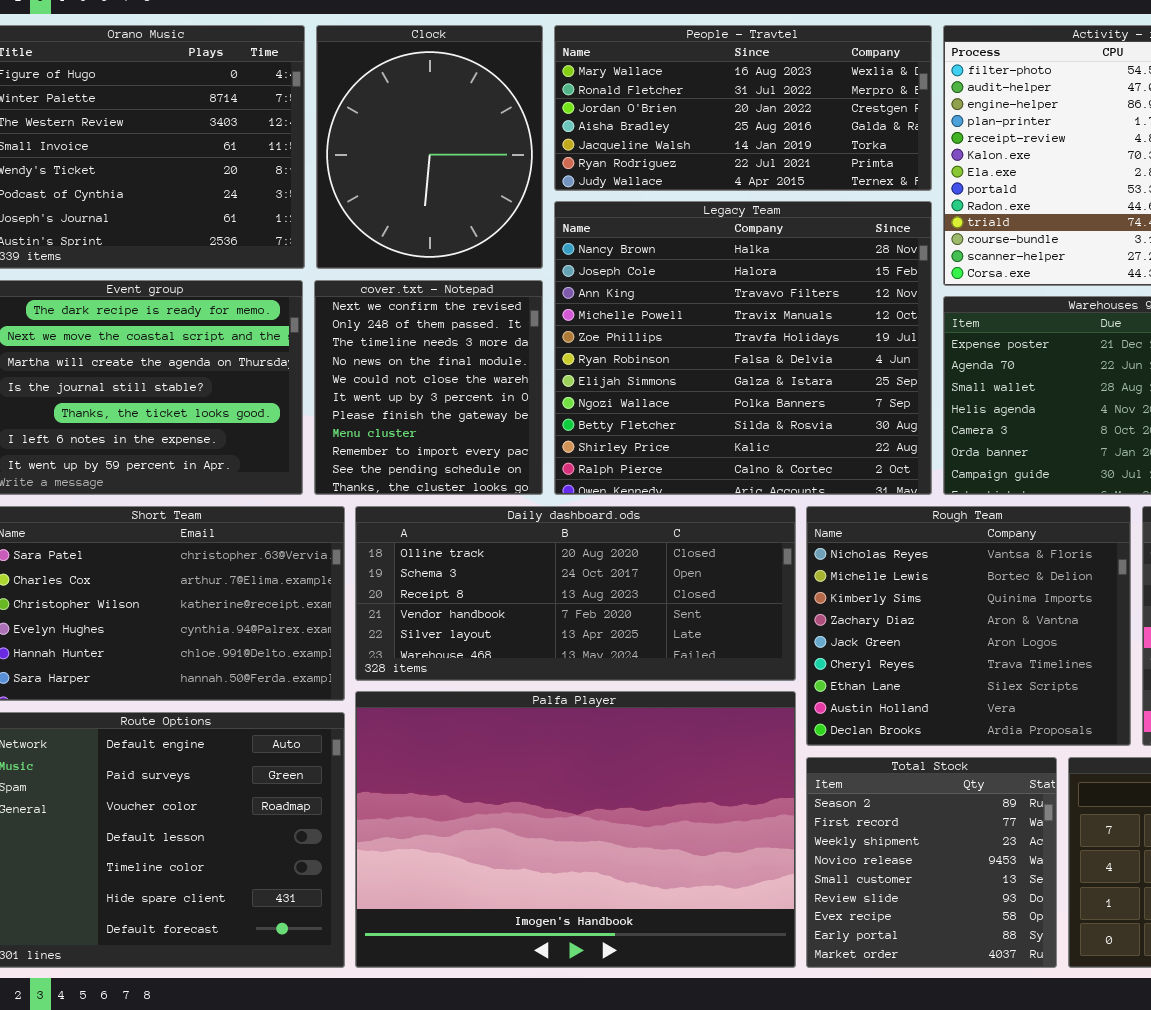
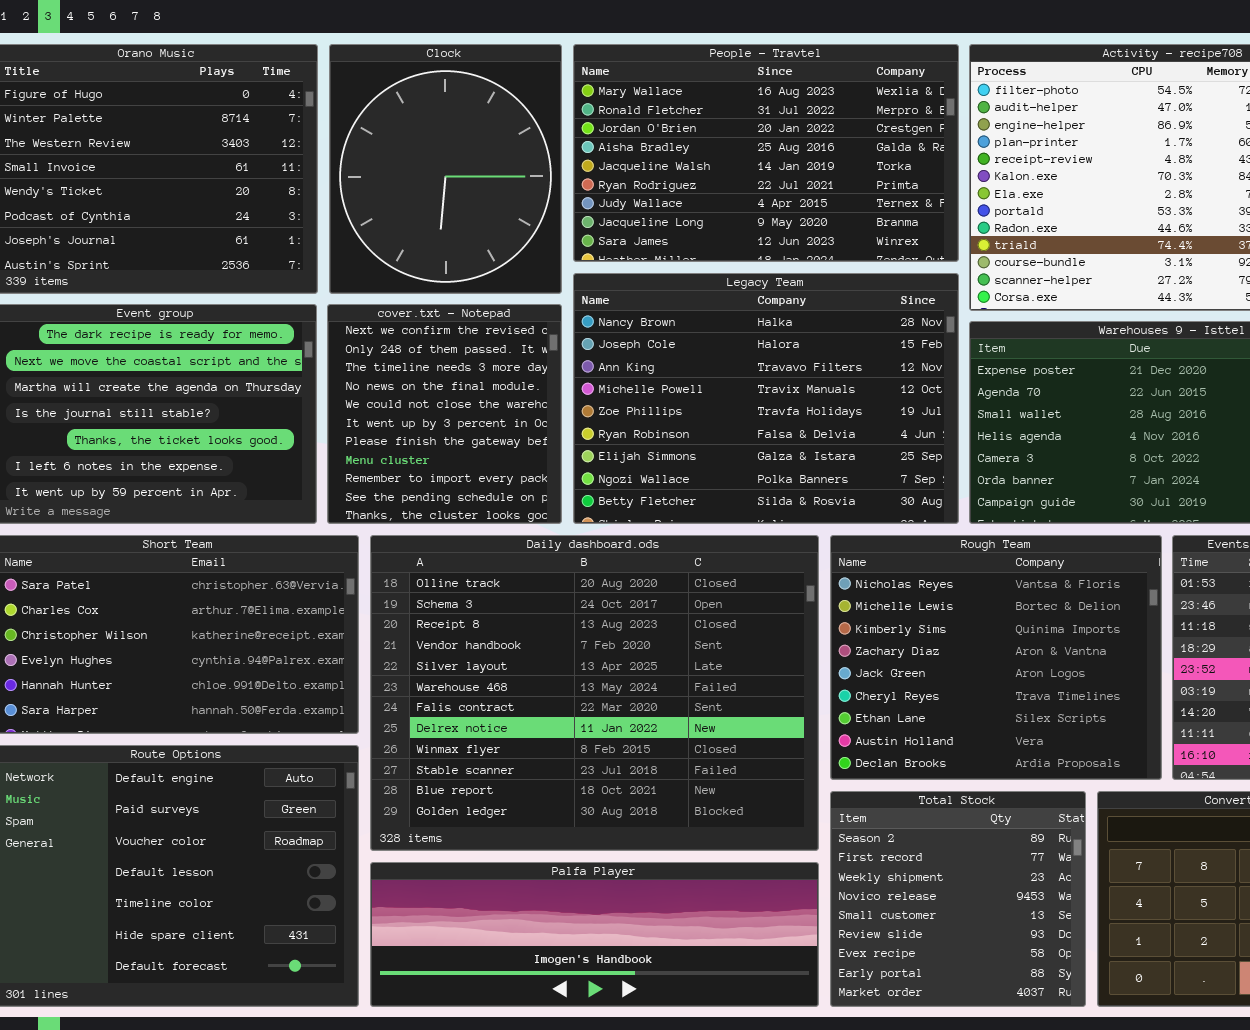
People - Travtel: [554,25,932,191] -> [573,44,959,262], resized
Legacy Team: [554,201,932,495] -> [573,273,959,524], resized
Daily dashboard.ods: [355,506,796,681] -> [370,535,819,851], resized
Palfa Player: [355,691,796,968] -> [370,862,819,1007], resized

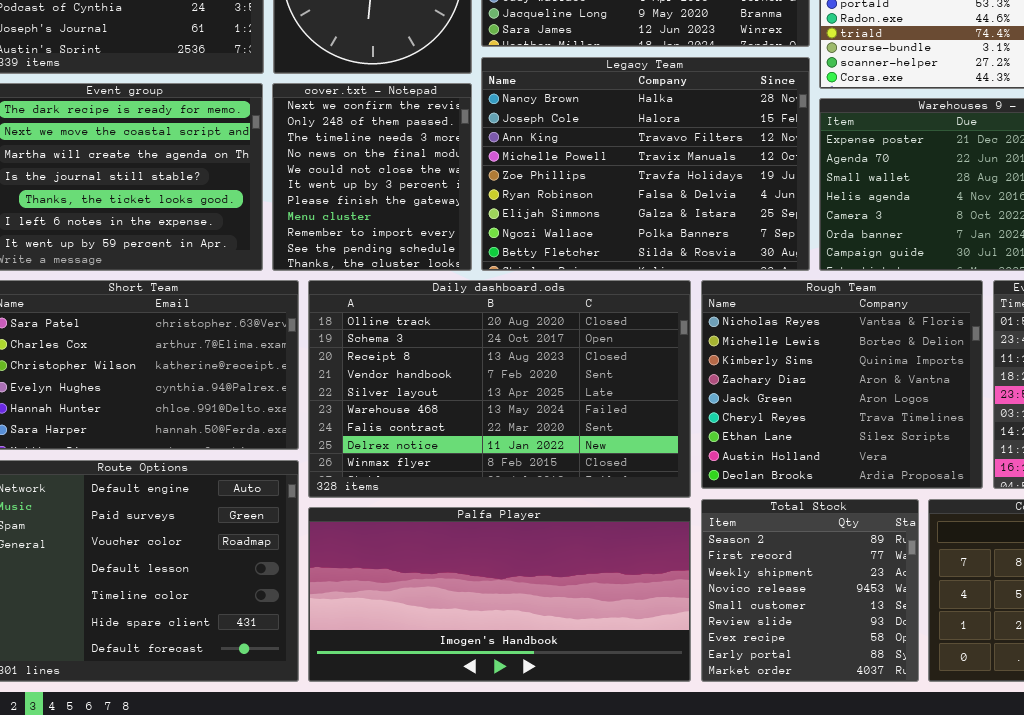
Daily dashboard.ods: [370,535,819,851] -> [308,280,691,498], resized
Palfa Player: [370,862,819,1007] -> [308,507,691,682], resized

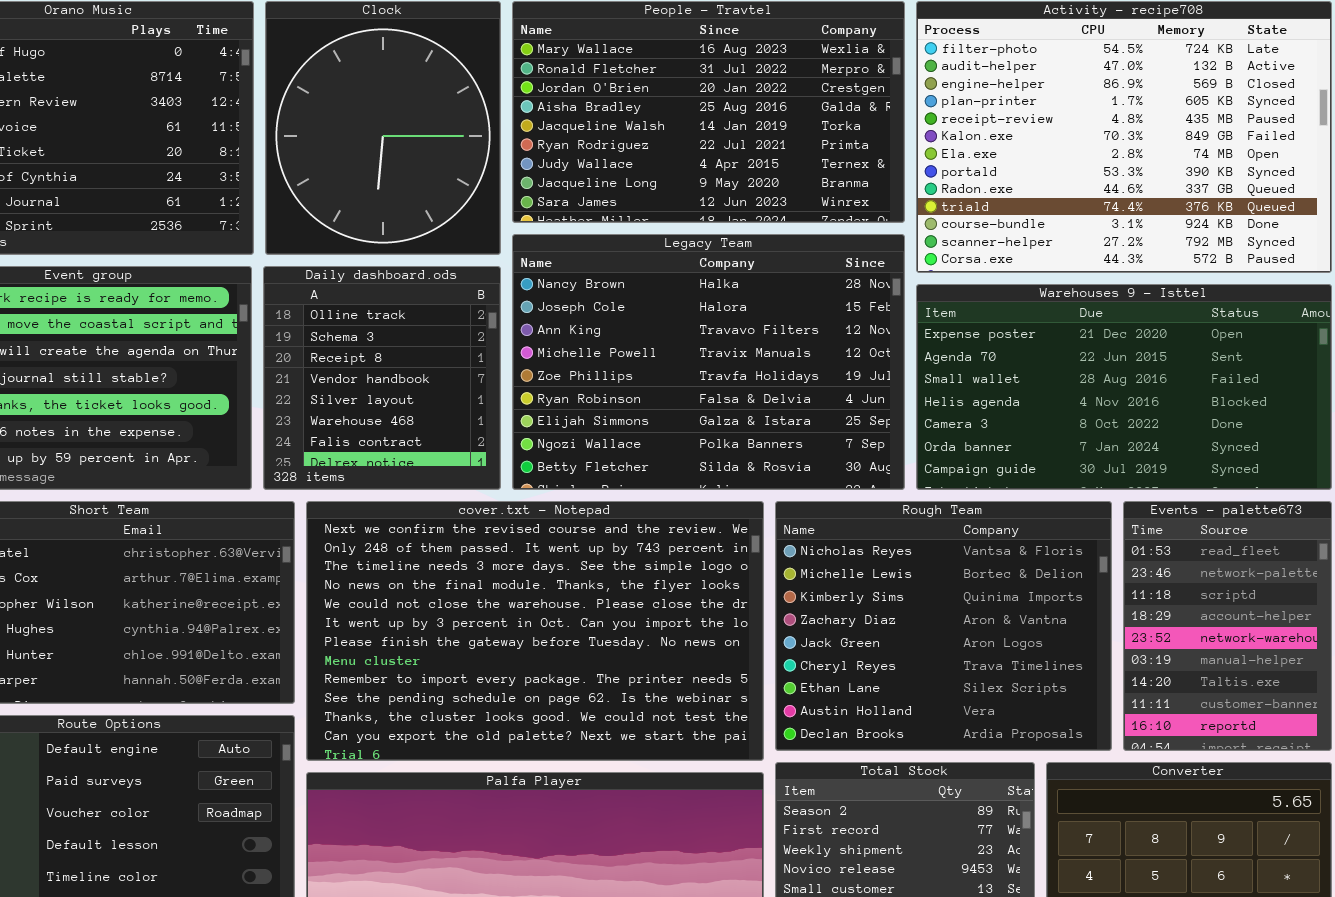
cover.txt - Notepad: [272,83,472,271] -> [306,501,764,761], moved, resized
Daily dashboard.ods: [308,280,691,498] -> [263,266,501,490], moved, resized

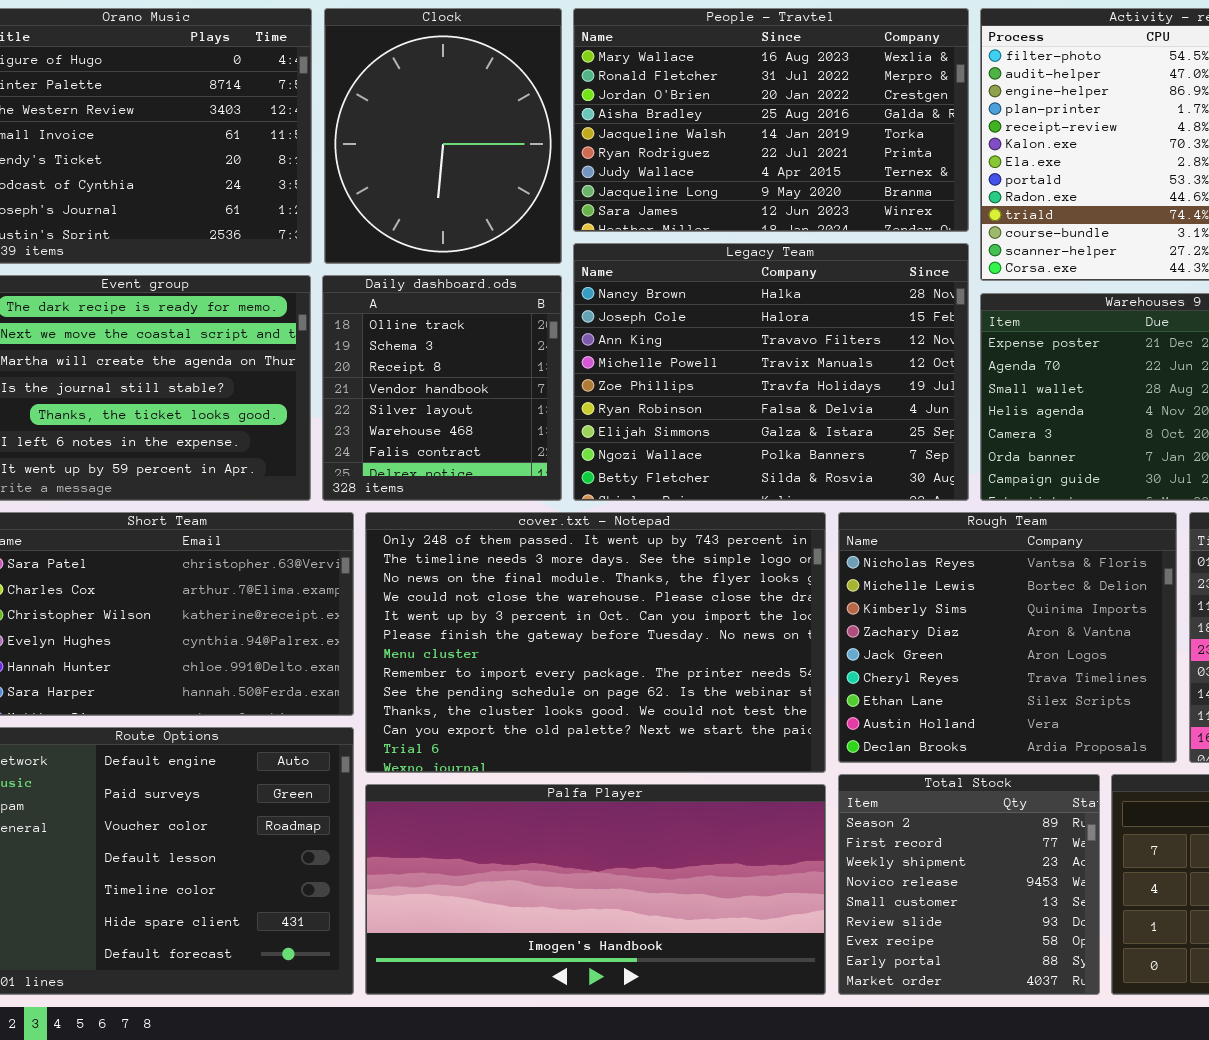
cover.txt - Notepad: [306,501,764,761] -> [365,512,826,773], scrolled down 1 row

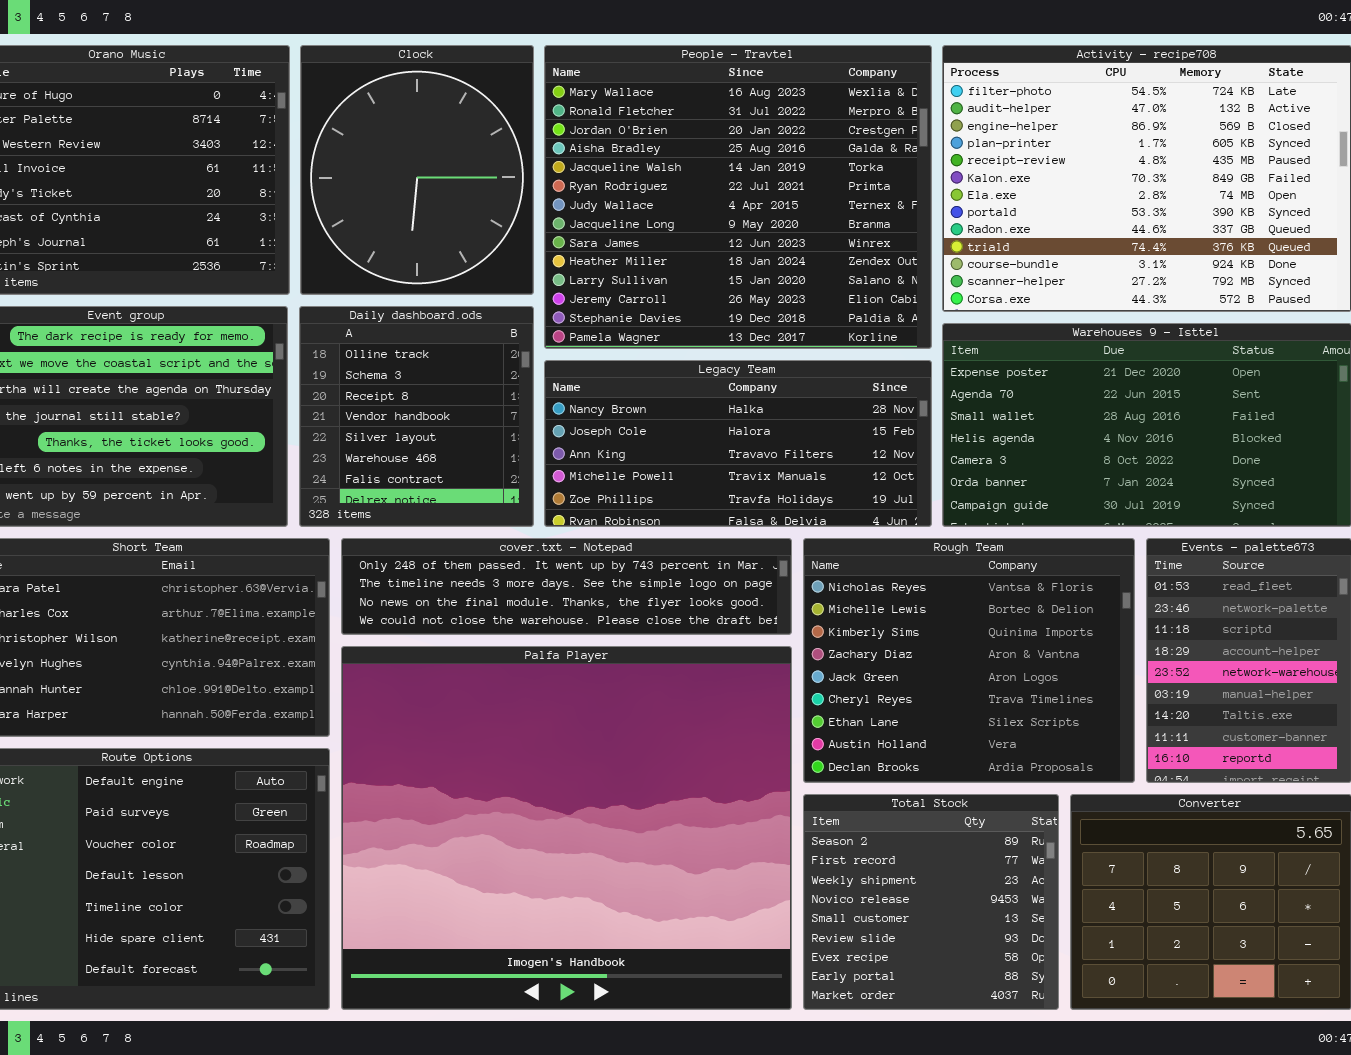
People - Travtel: [573,8,969,232] -> [544,45,932,349], resized
Legacy Team: [573,243,969,501] -> [544,360,932,527], resized
cover.txt - Notepad: [365,512,826,773] -> [341,538,792,635], resized
Palfa Player: [365,784,826,995] -> [341,646,792,1010], resized

